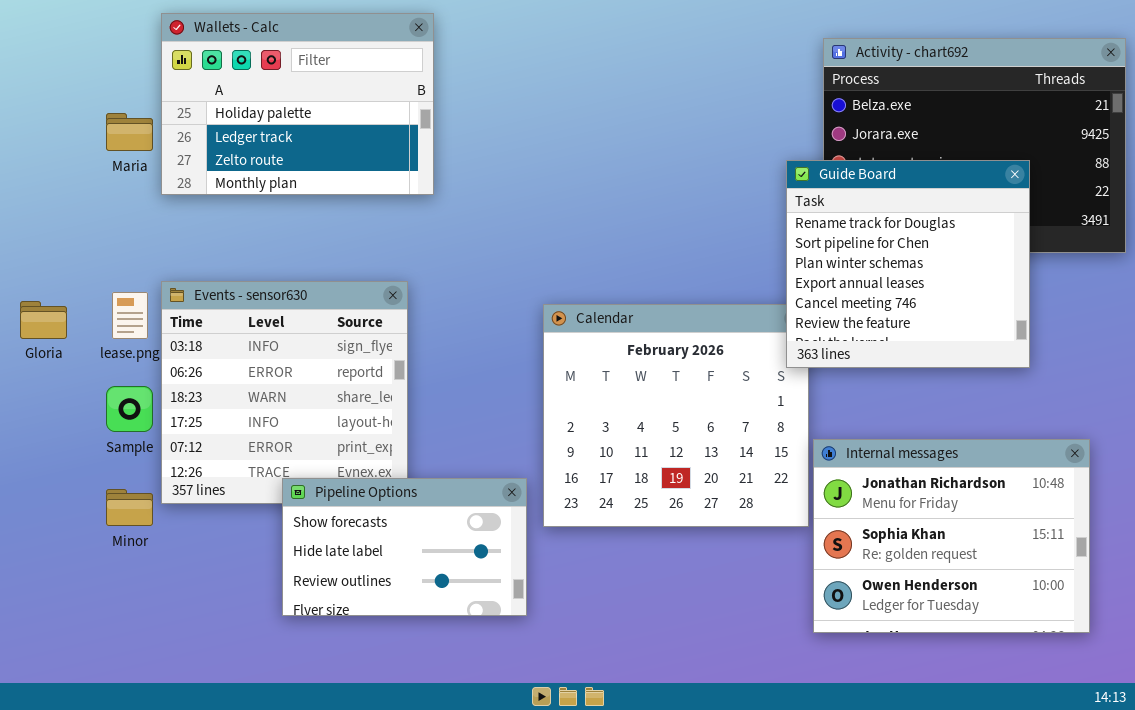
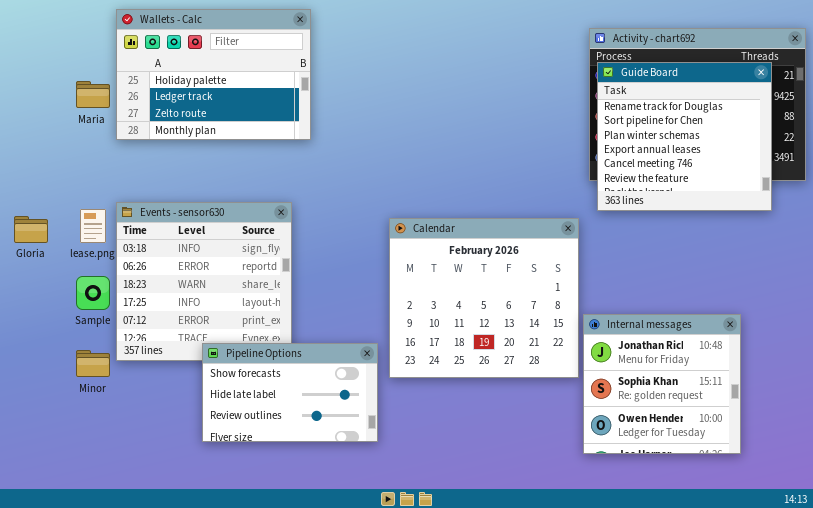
Guide Board: [786,160,1030,368] -> [597,62,772,211], moved
Internal messages: [813,439,1090,633] -> [583,314,741,454], resized

